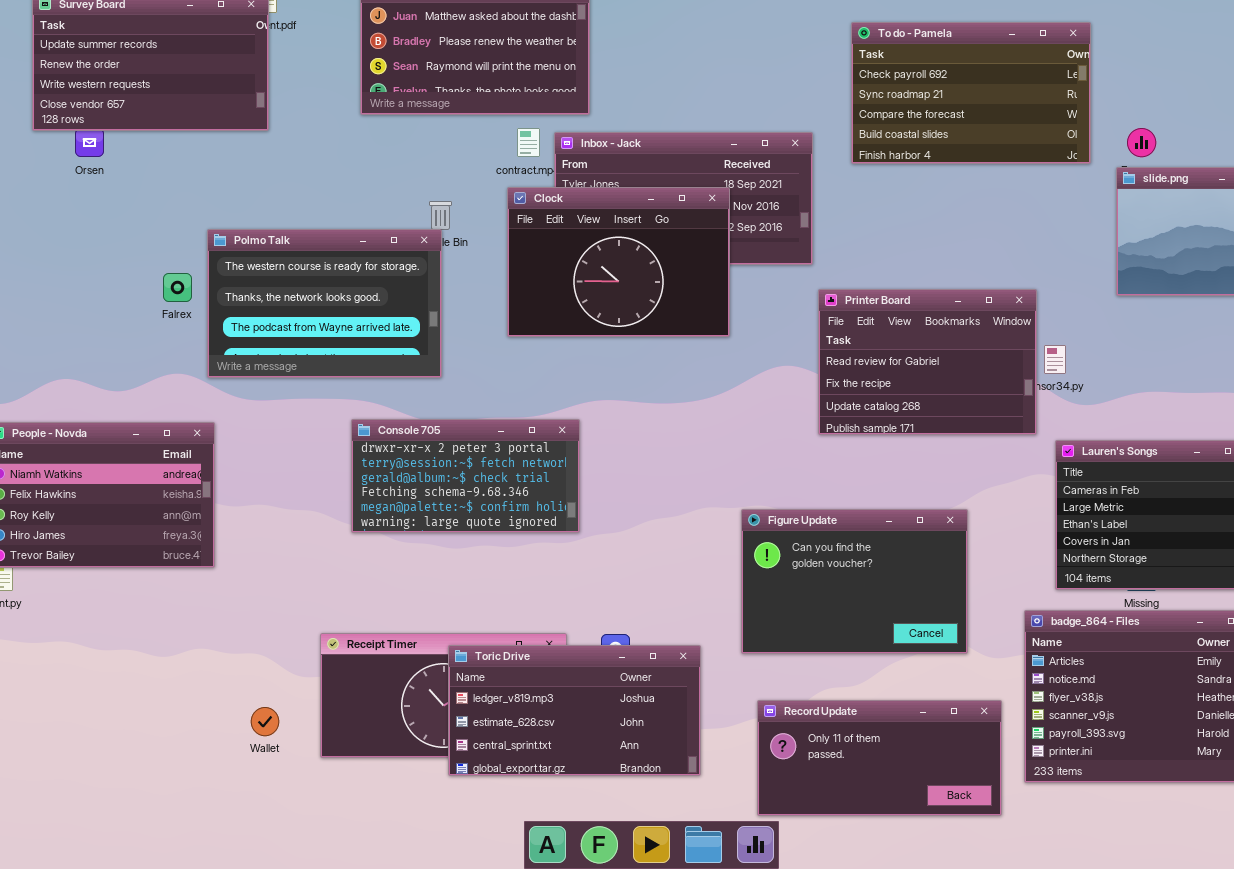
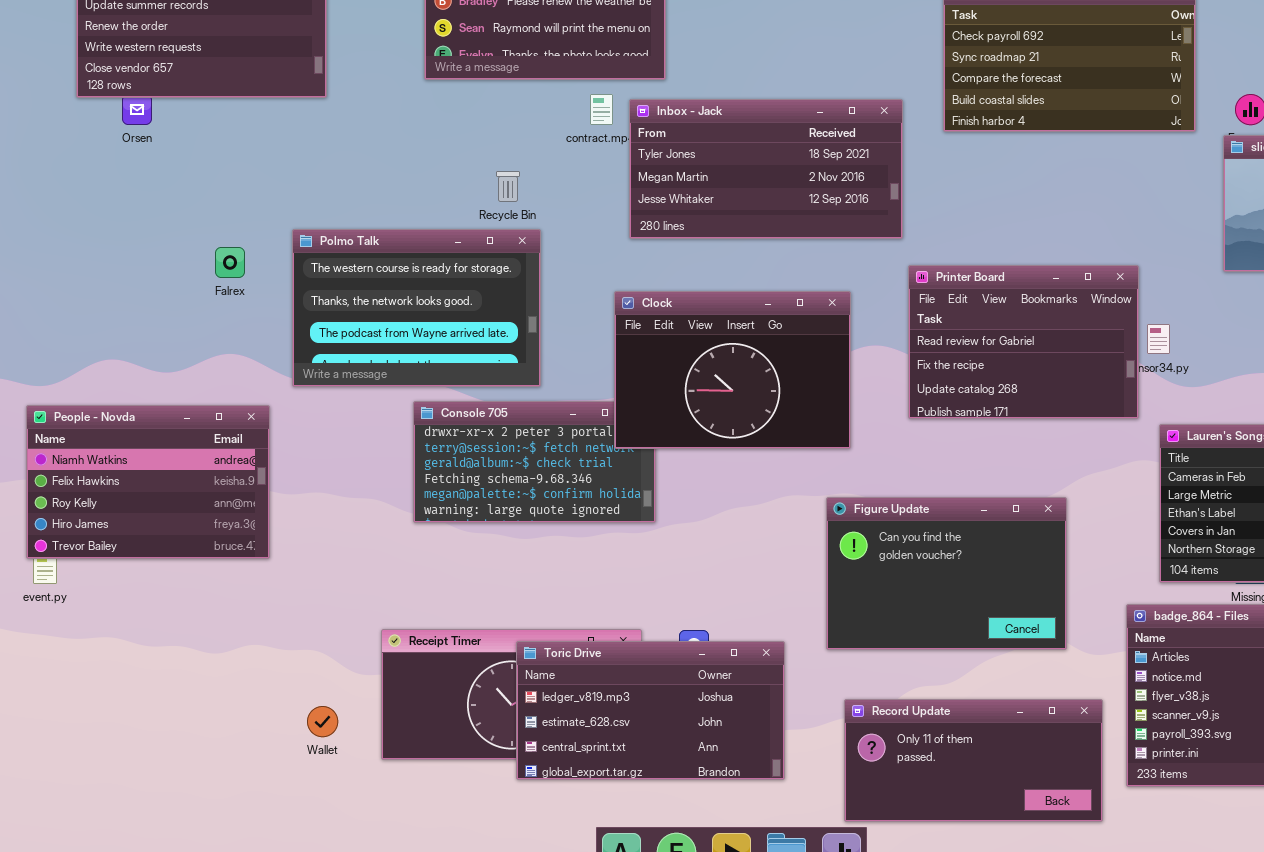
Clock: [507,187,730,337] -> [614,291,851,449], moved
Polmo Talk: [207,229,442,378] -> [292,229,541,387], moved

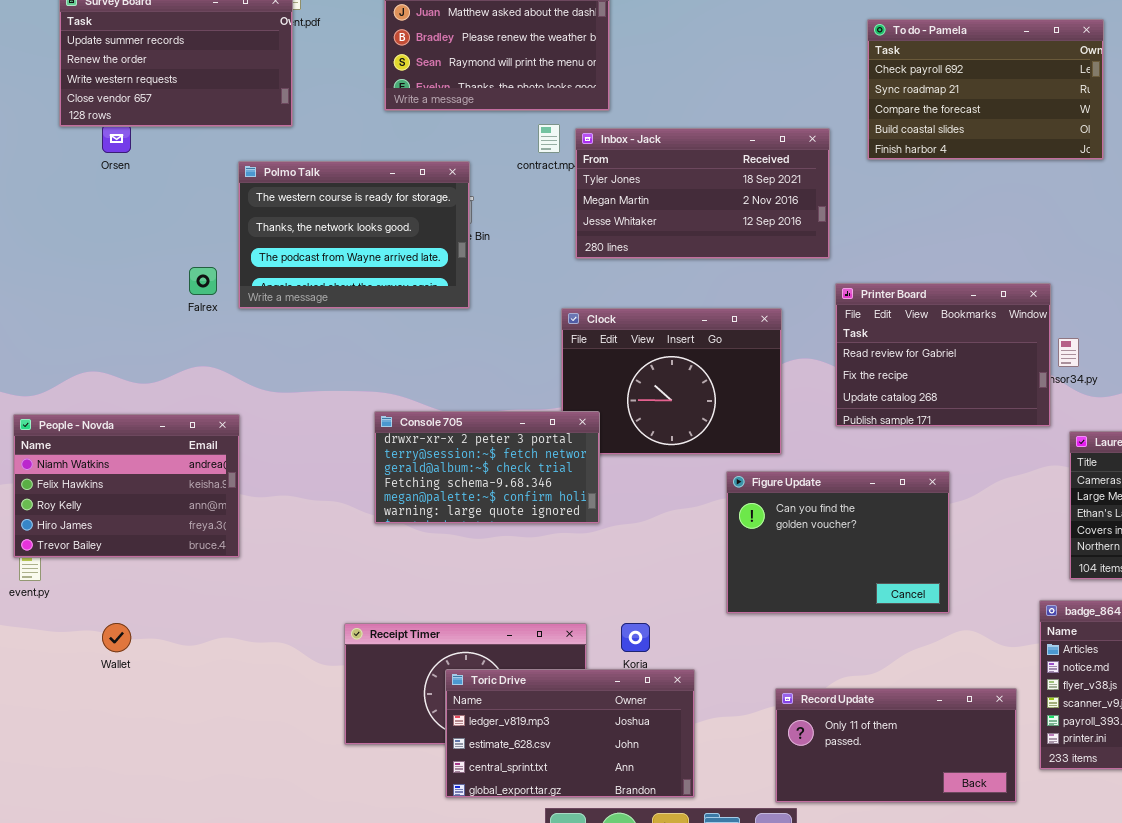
Polmo Talk: [292,229,541,387] -> [238,161,470,309], moved
Console 705: [413,401,656,523] -> [374,411,600,524], raised
Figure Update: [826,497,1067,650] -> [726,471,950,614], moved
Toric Drive: [516,641,785,780] -> [445,669,695,798], moved
Wallet: [307,706,338,737] -> [102,623,131,652], moved

